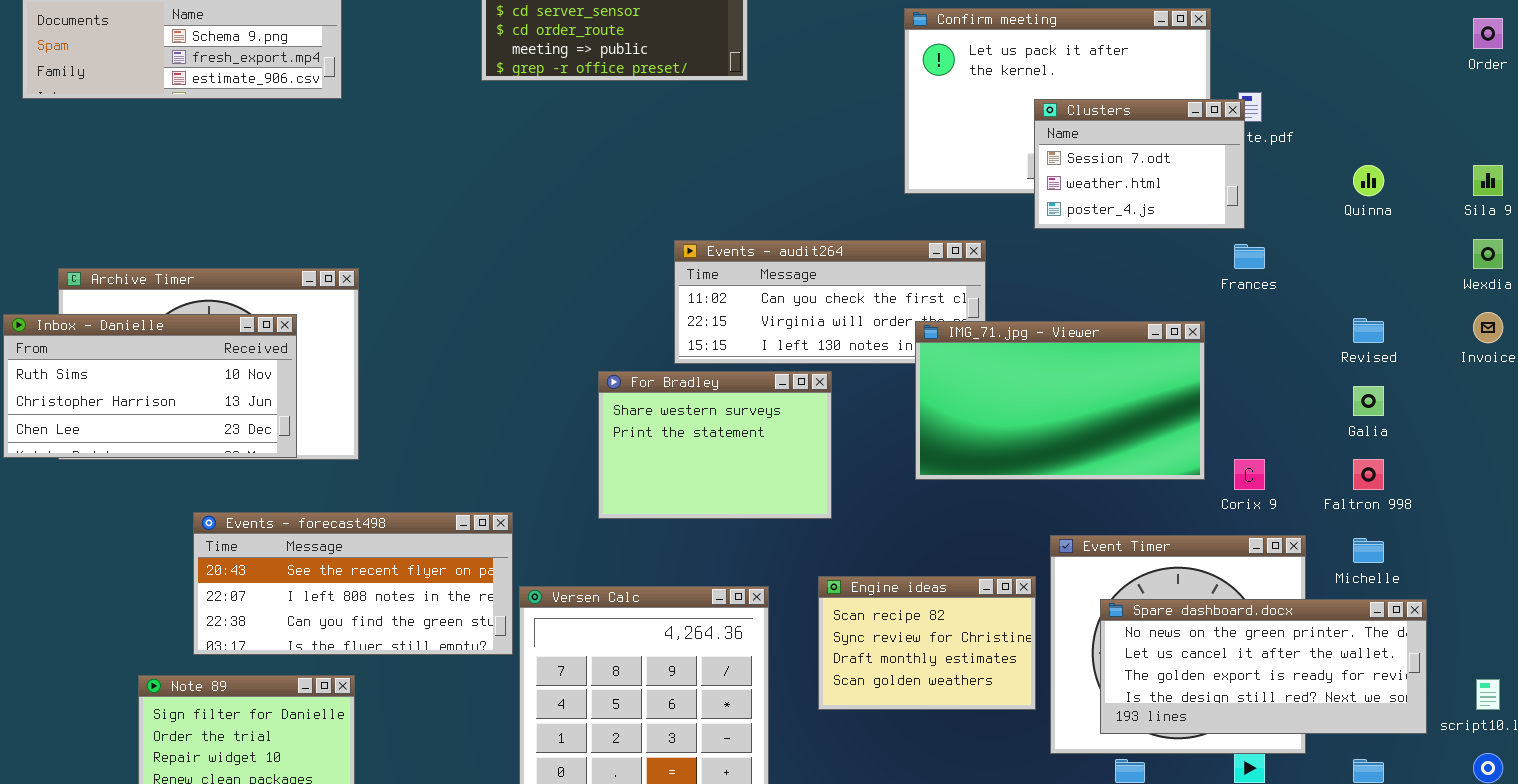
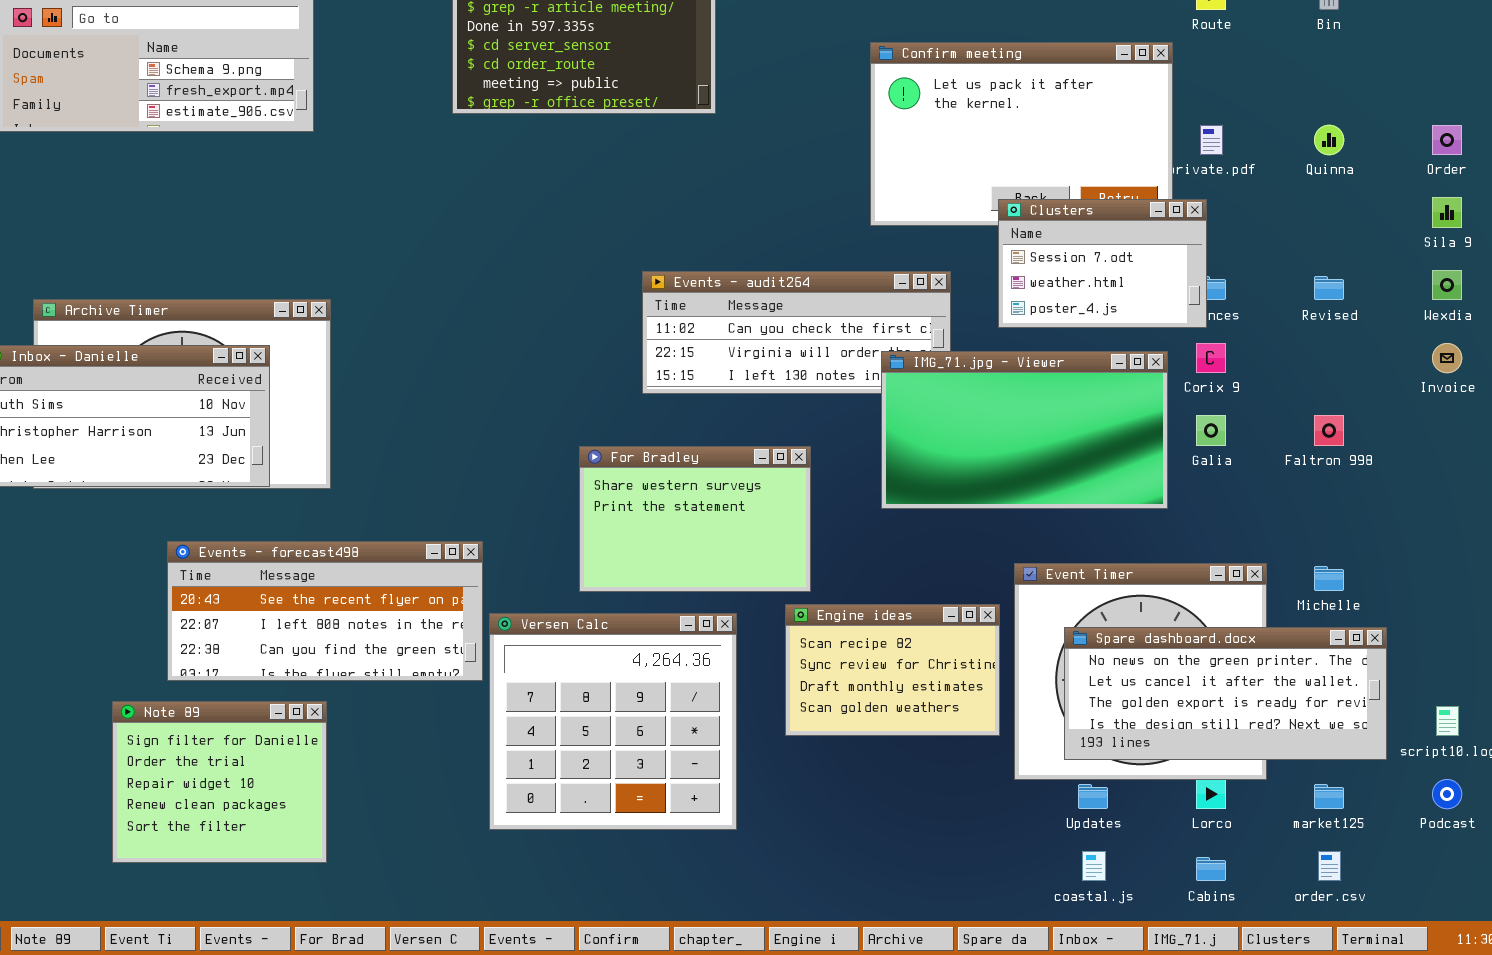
Order: [1473,18,1503,49] -> [1432,125,1462,155], moved
Clusters: [1034,99,1245,229] -> [998,199,1207,328], moved
Quinna: [1353,165,1384,196] -> [1314,125,1344,155], moved
Revised: [1353,318,1384,343] -> [1314,276,1344,300], moved
For Bradley: [598,371,832,519] -> [579,446,811,592], moved
Galia: [1353,386,1384,416] -> [1196,415,1226,446], moved
Corix 9: [1234,459,1265,490] -> [1196,343,1226,373], moved
Faltron 998: [1353,459,1384,490] -> [1314,415,1344,446], moved

